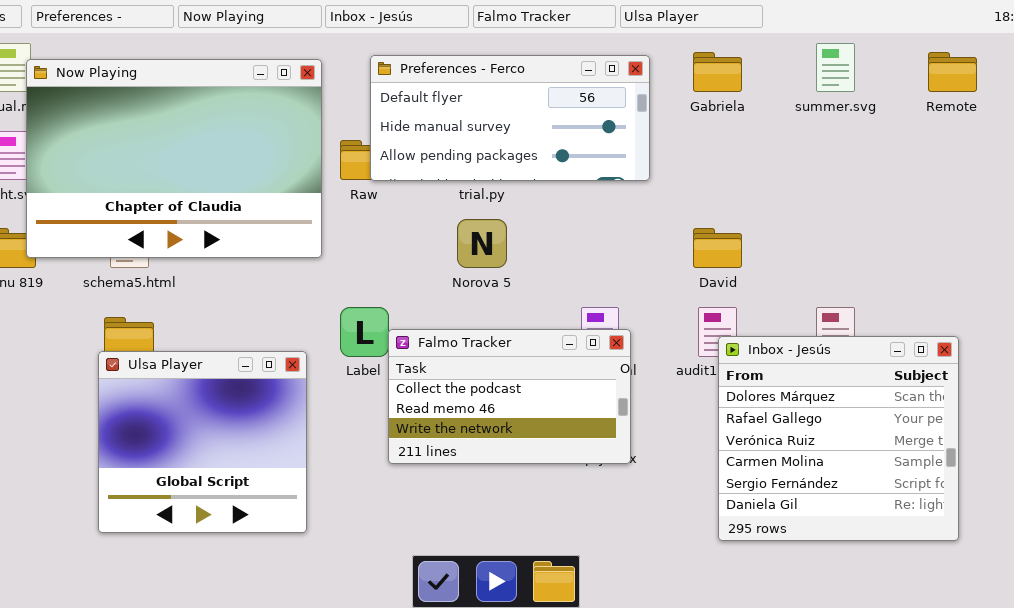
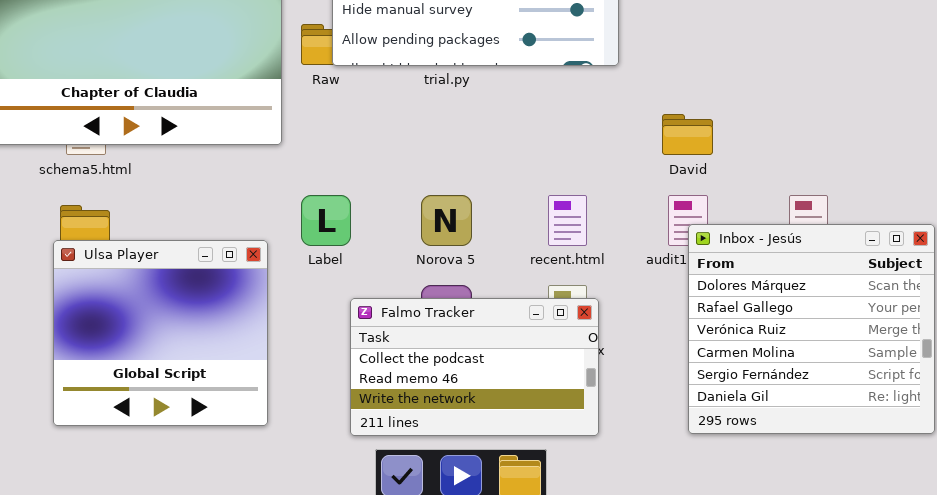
Norova 5: [457,219,507,268] -> [421,195,472,246], moved
Falmo Tracker: [388,329,631,464] -> [350,298,599,436], moved

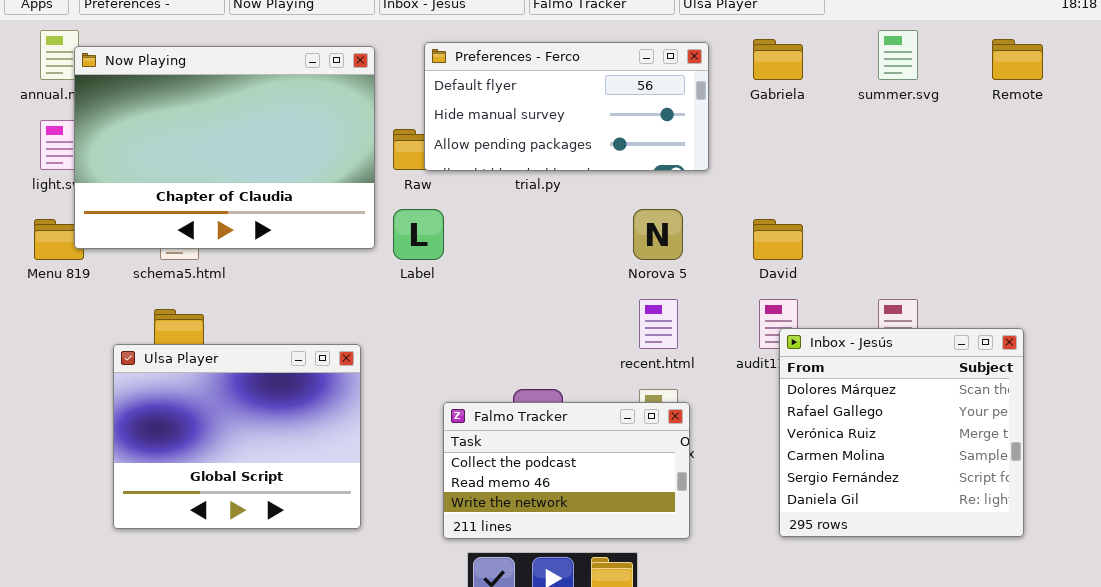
Label: [301,195,351,246] -> [393,209,444,260], moved
Norova 5: [421,195,472,246] -> [633,209,683,260], moved
Ulsa Player: [53,240,268,426] -> [113,344,361,529], resized

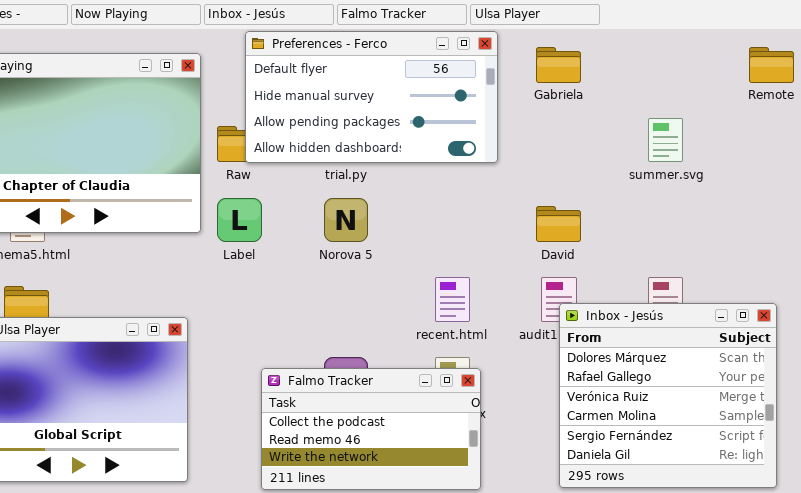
summer.svg: [878,30,918,80] -> [648,118,683,162], moved
Preferences - Ferco: [424,42,709,171] -> [245,31,498,163], resized
Norova 5: [633,209,683,260] -> [324,198,368,242], moved

